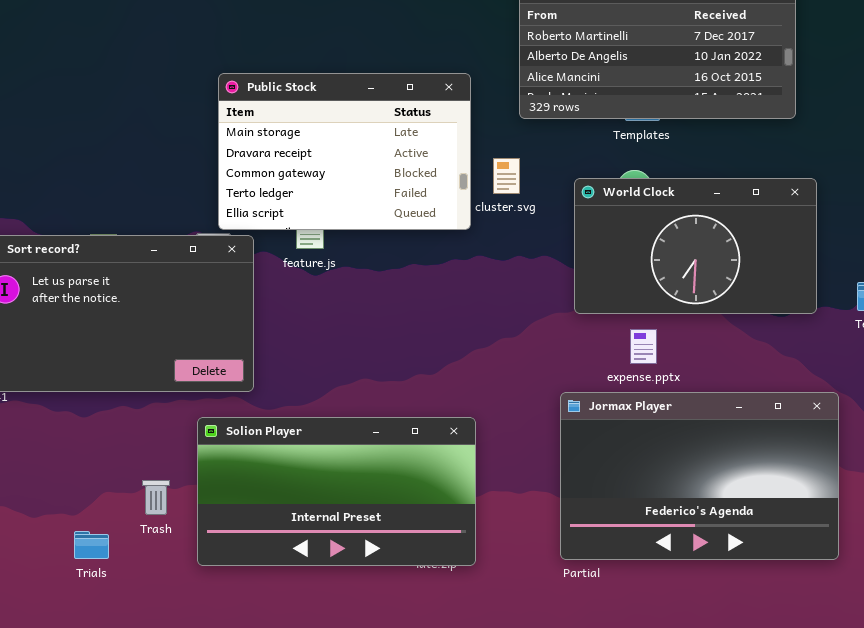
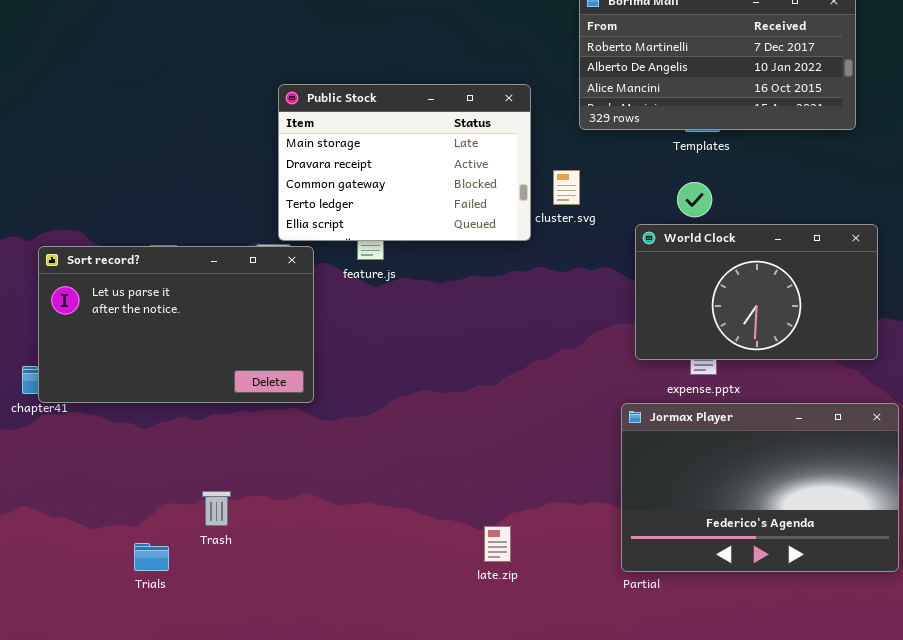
World Clock: [574,178,817,314] -> [635,224,878,360], moved
Solion Player: [197,417,476,566] -> none, closed

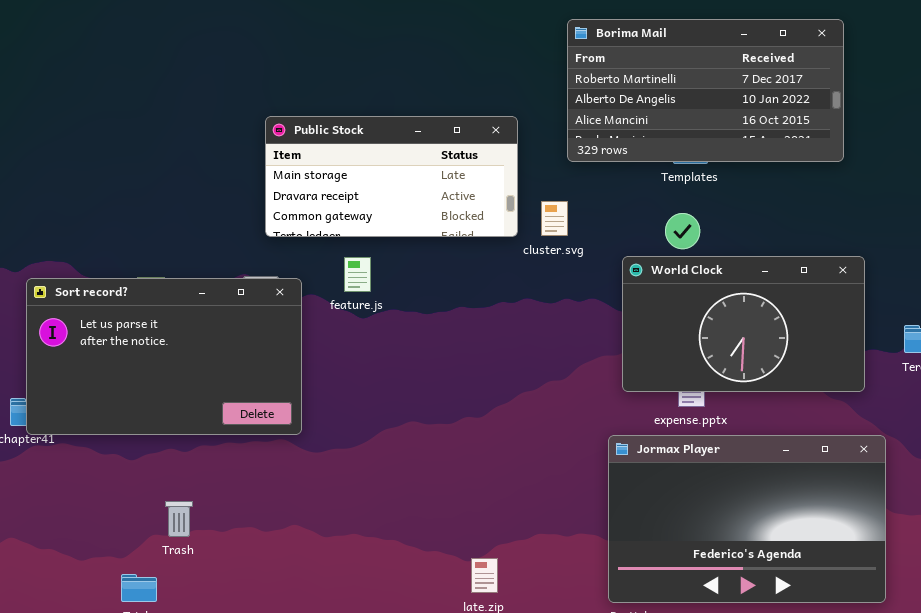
Public Stock: [278,84,531,241] -> [265,116,518,237], resized
Trash: [202,491,231,526] -> [165,501,193,537], moved

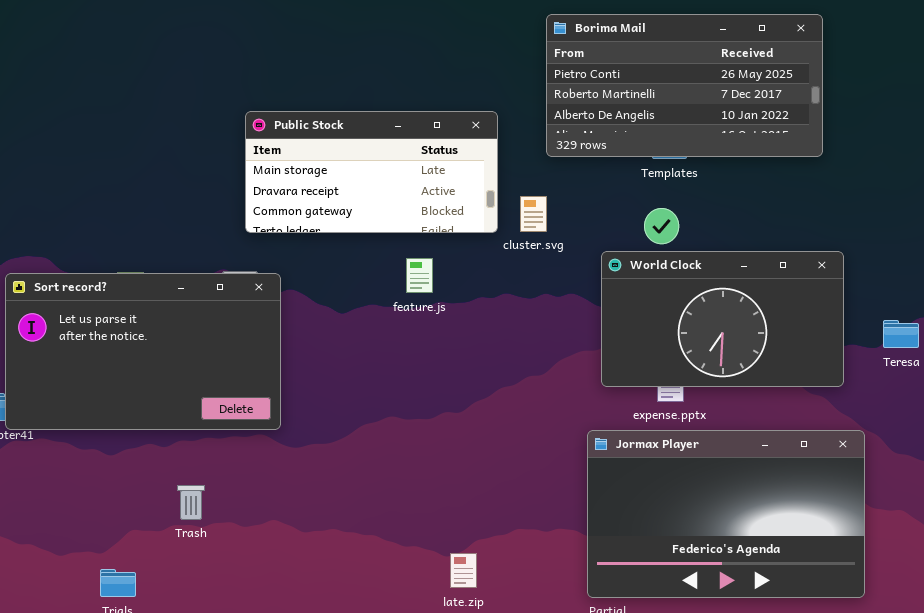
Borima Mail: [567,19,844,162] -> [546,14,823,157], scrolled up 1 row
feature.js: [344,257,371,292] -> [406,258,433,293], moved
Trash: [165,501,193,537] -> [177,485,205,520], moved

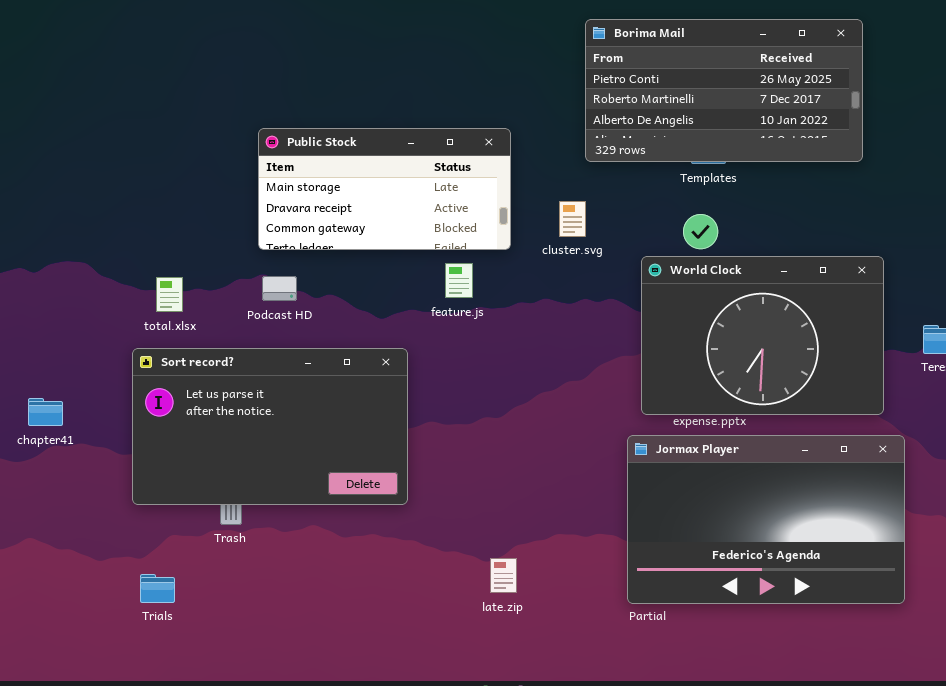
Public Stock: [245,111,498,233] -> [258,128,511,250], moved
World Clock: [601,251,844,387] -> [641,256,884,415], resized
Sort record?: [5,273,281,430] -> [132,348,408,505], moved

